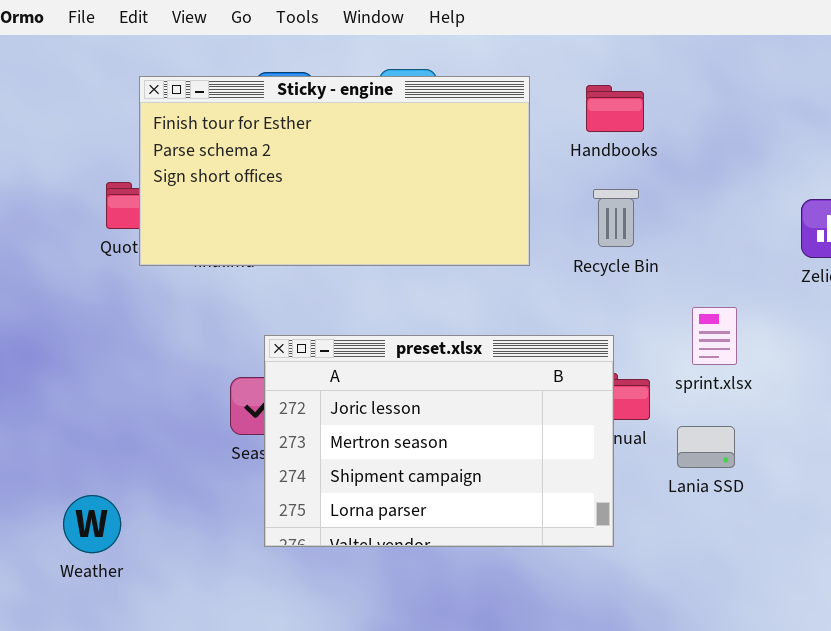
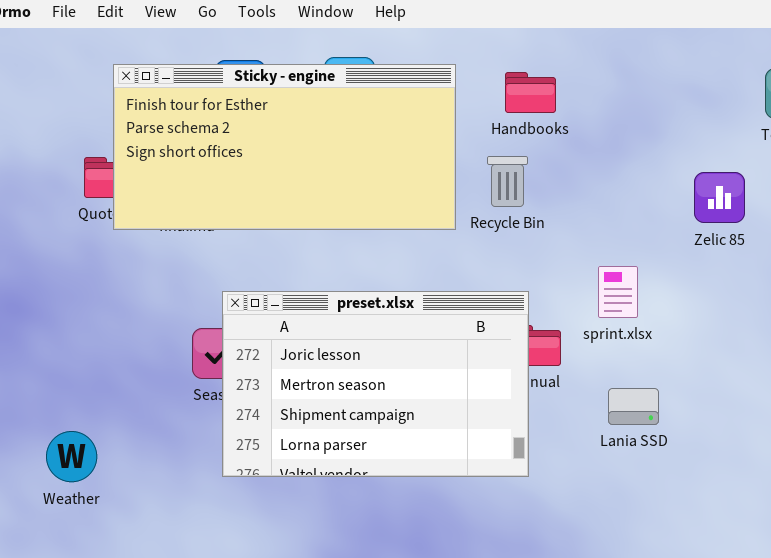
Recycle Bin: [593,189,639,247] -> [487,156,528,207], moved
Lania SSD: [677,426,735,468] -> [608,388,659,425], moved

